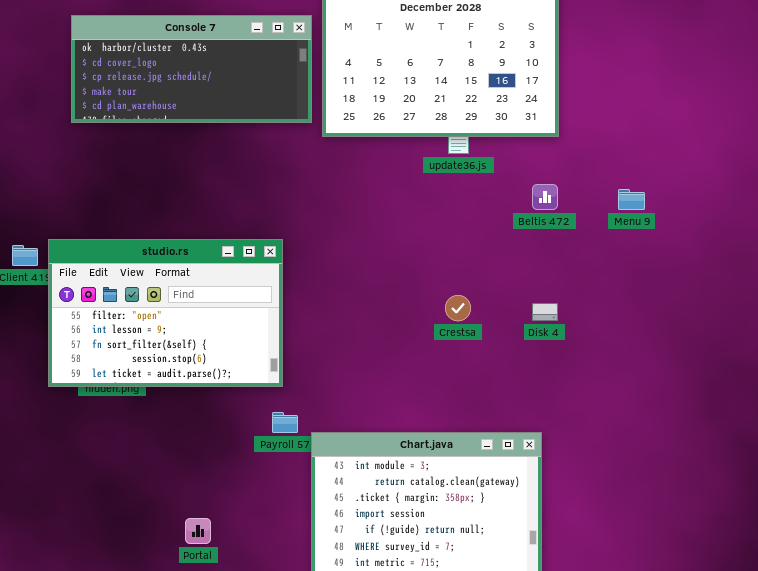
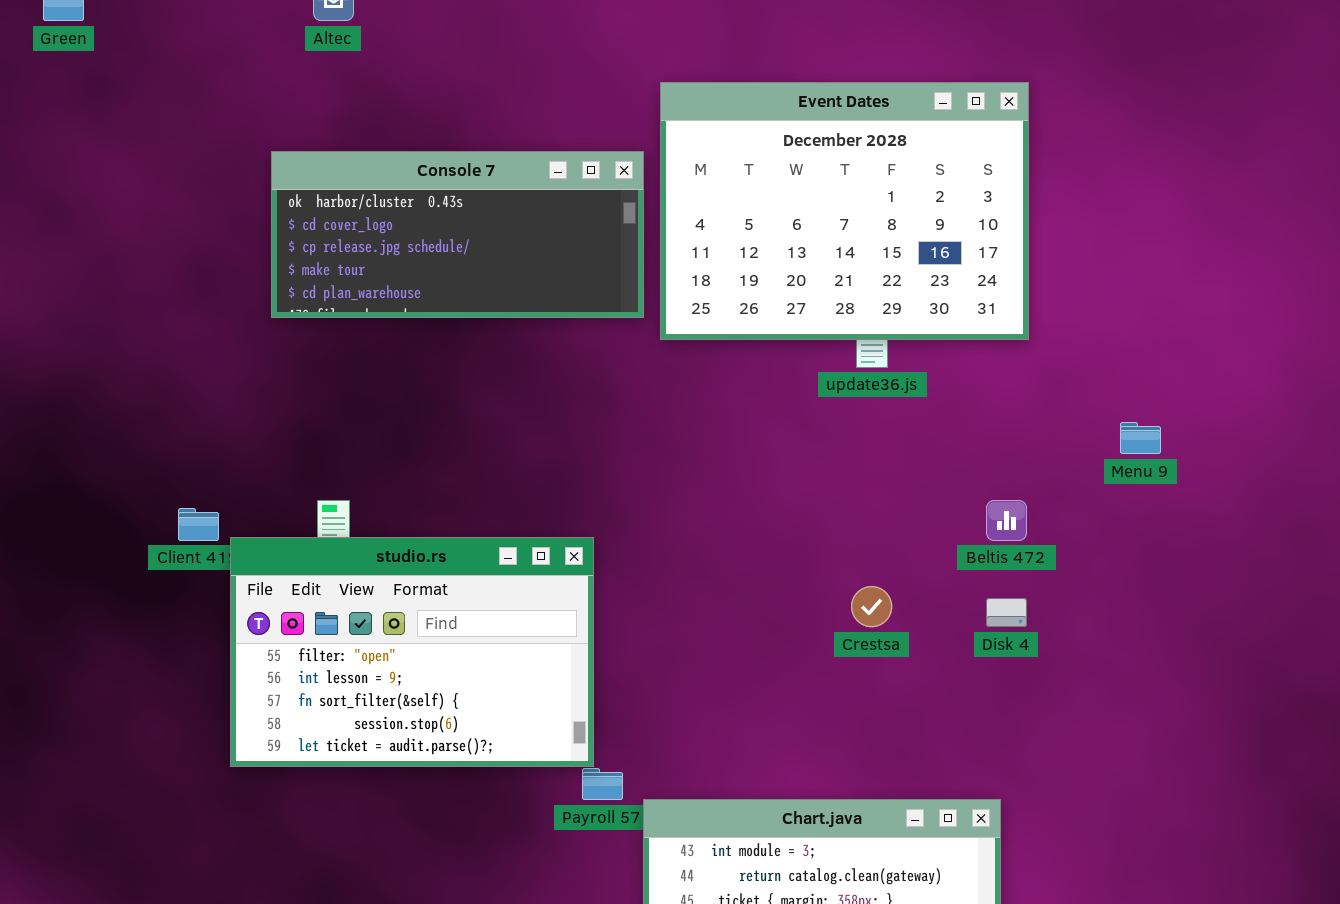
Beltis 472: [532,184,558,210] -> [986,500,1027,541], moved
studio.rs: [48,239,283,387] -> [230,537,594,767], moved

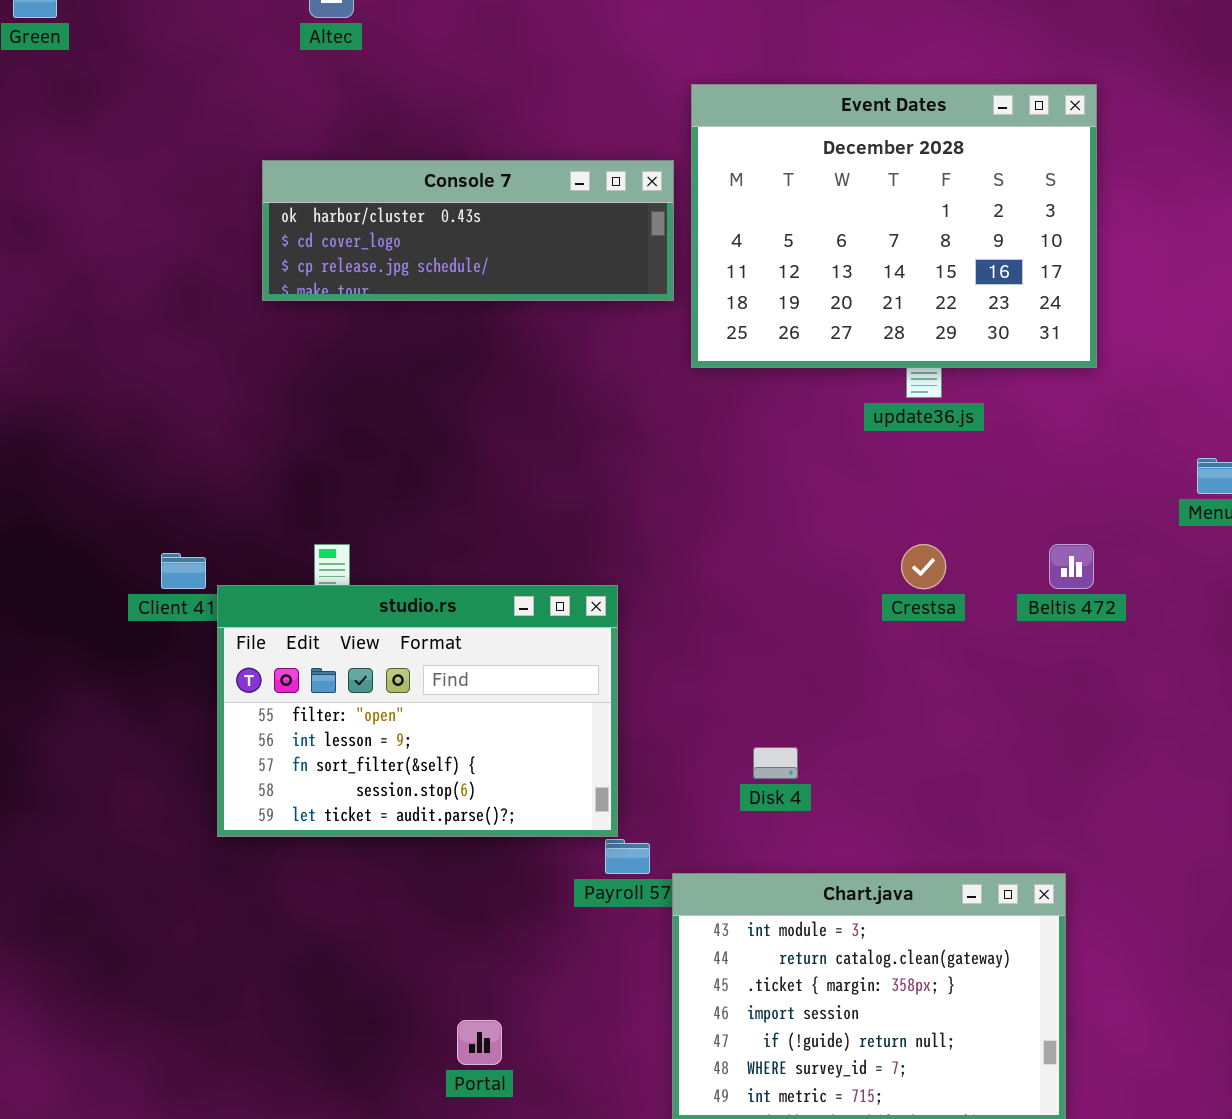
Console 7: [271,151,644,318] -> [262,160,674,301], resized
Crestsa: [851,586,892,627] -> [901,544,946,589], moved
Disk 4: [986,598,1027,627] -> [753,747,798,779], moved

